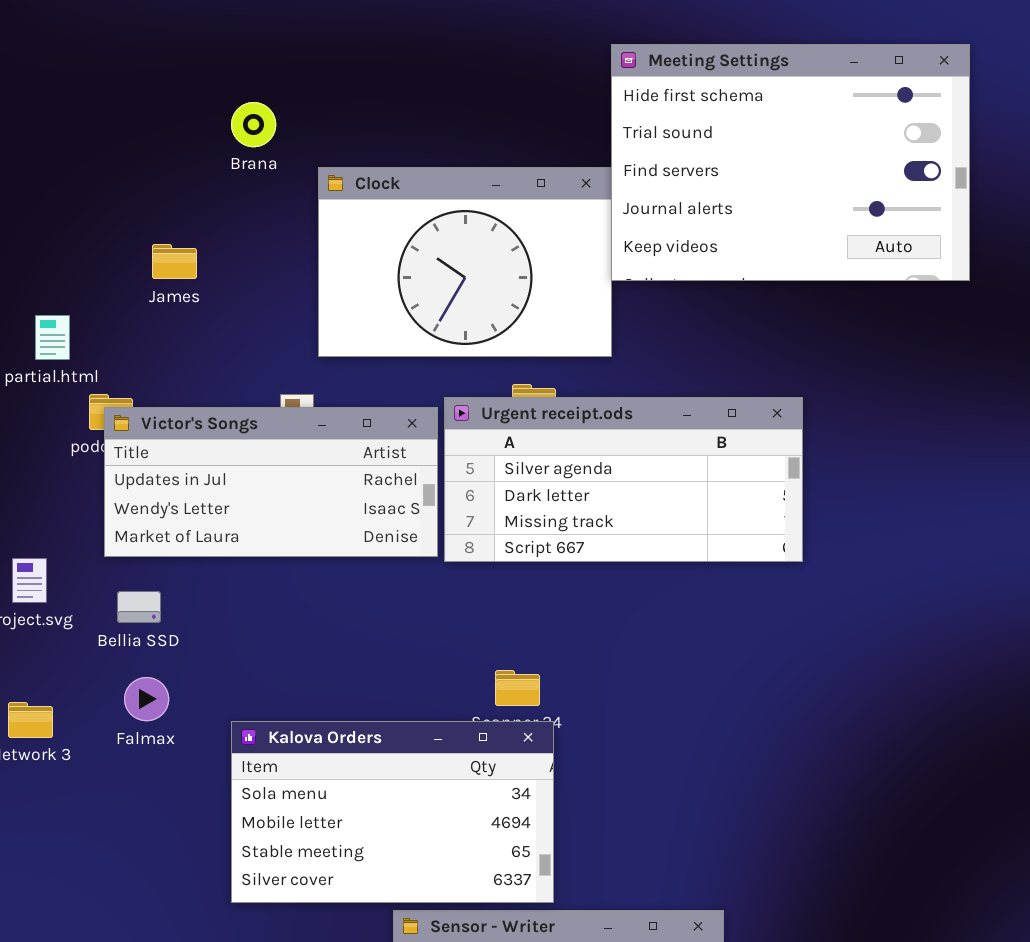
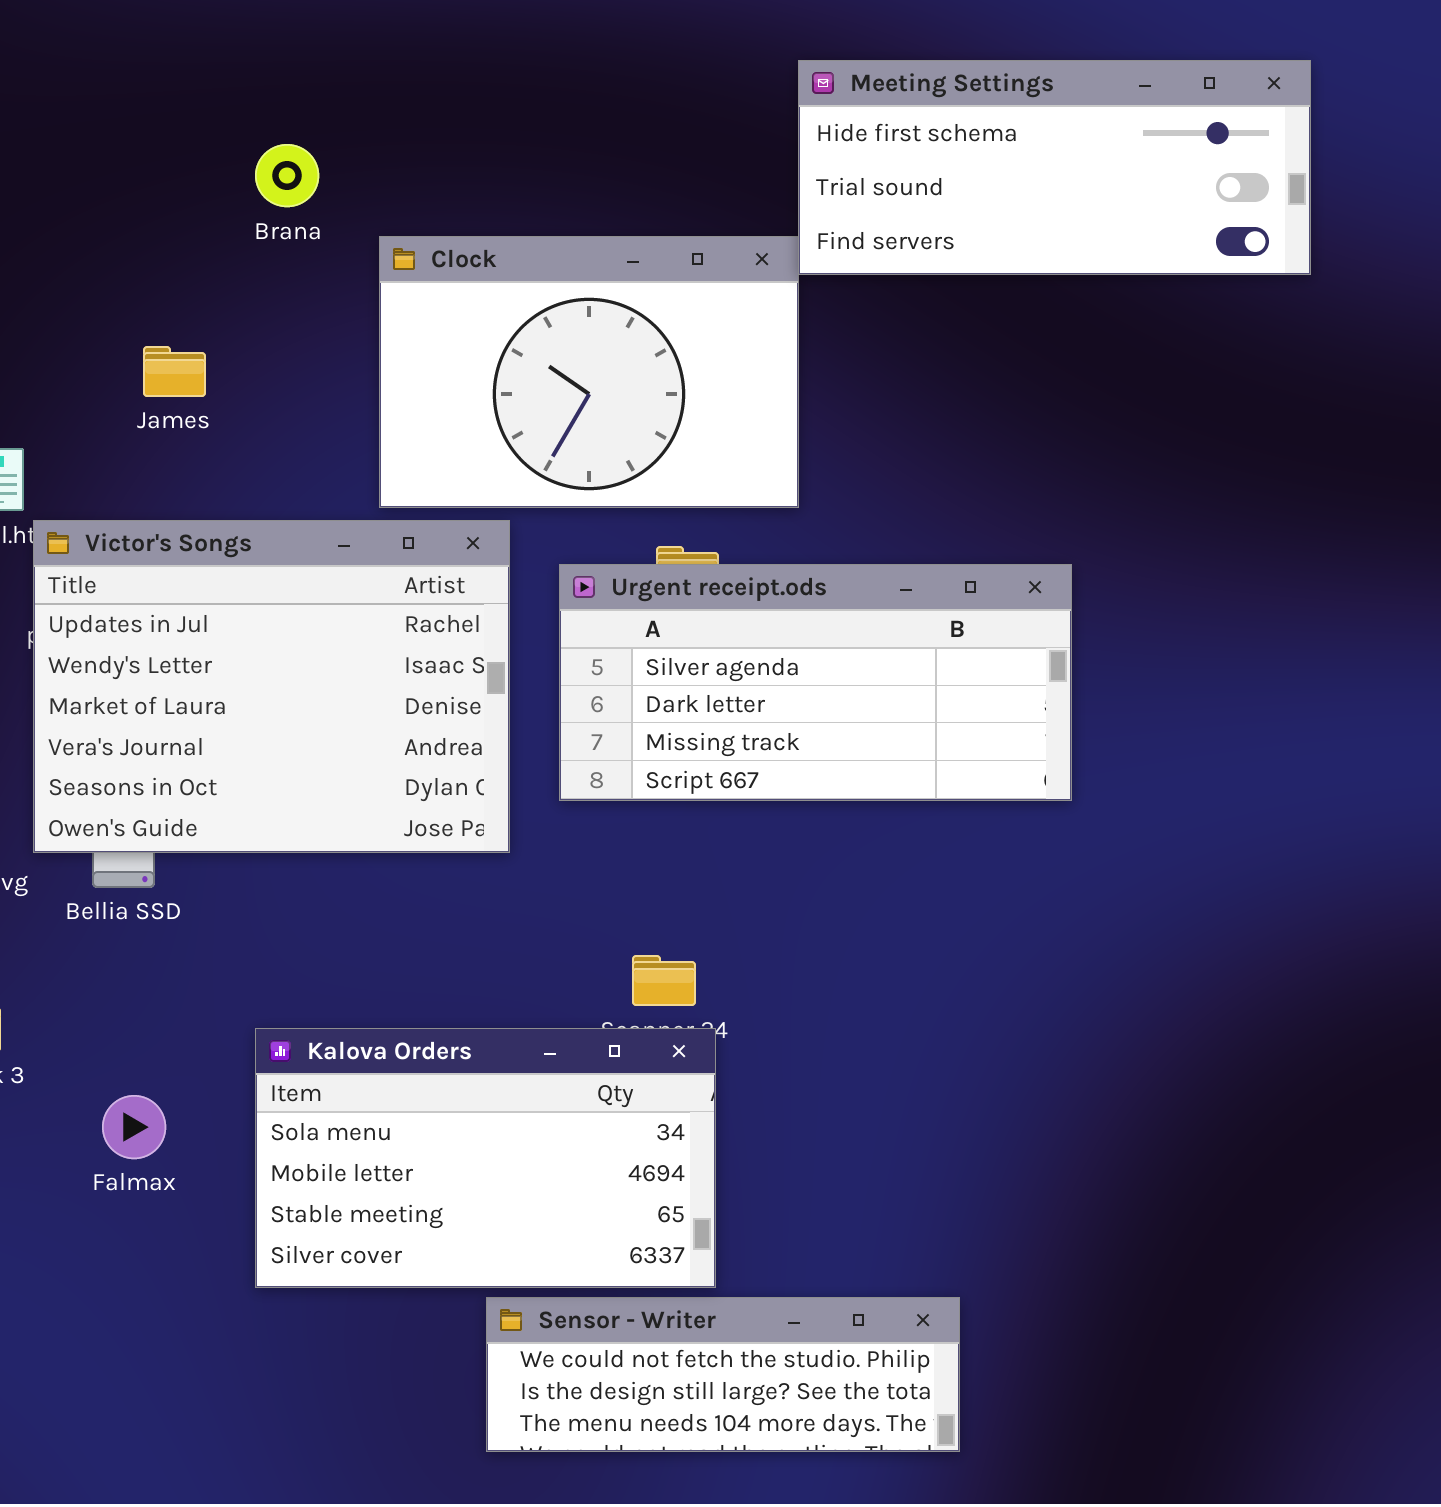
Meeting Settings: [611,44,970,281] -> [798,60,1311,275], resized
Victor's Songs: [104,407,438,557] -> [33,520,510,853], moved, resized
Falmax: [124,677,169,721] -> [102,1095,166,1159], moved

